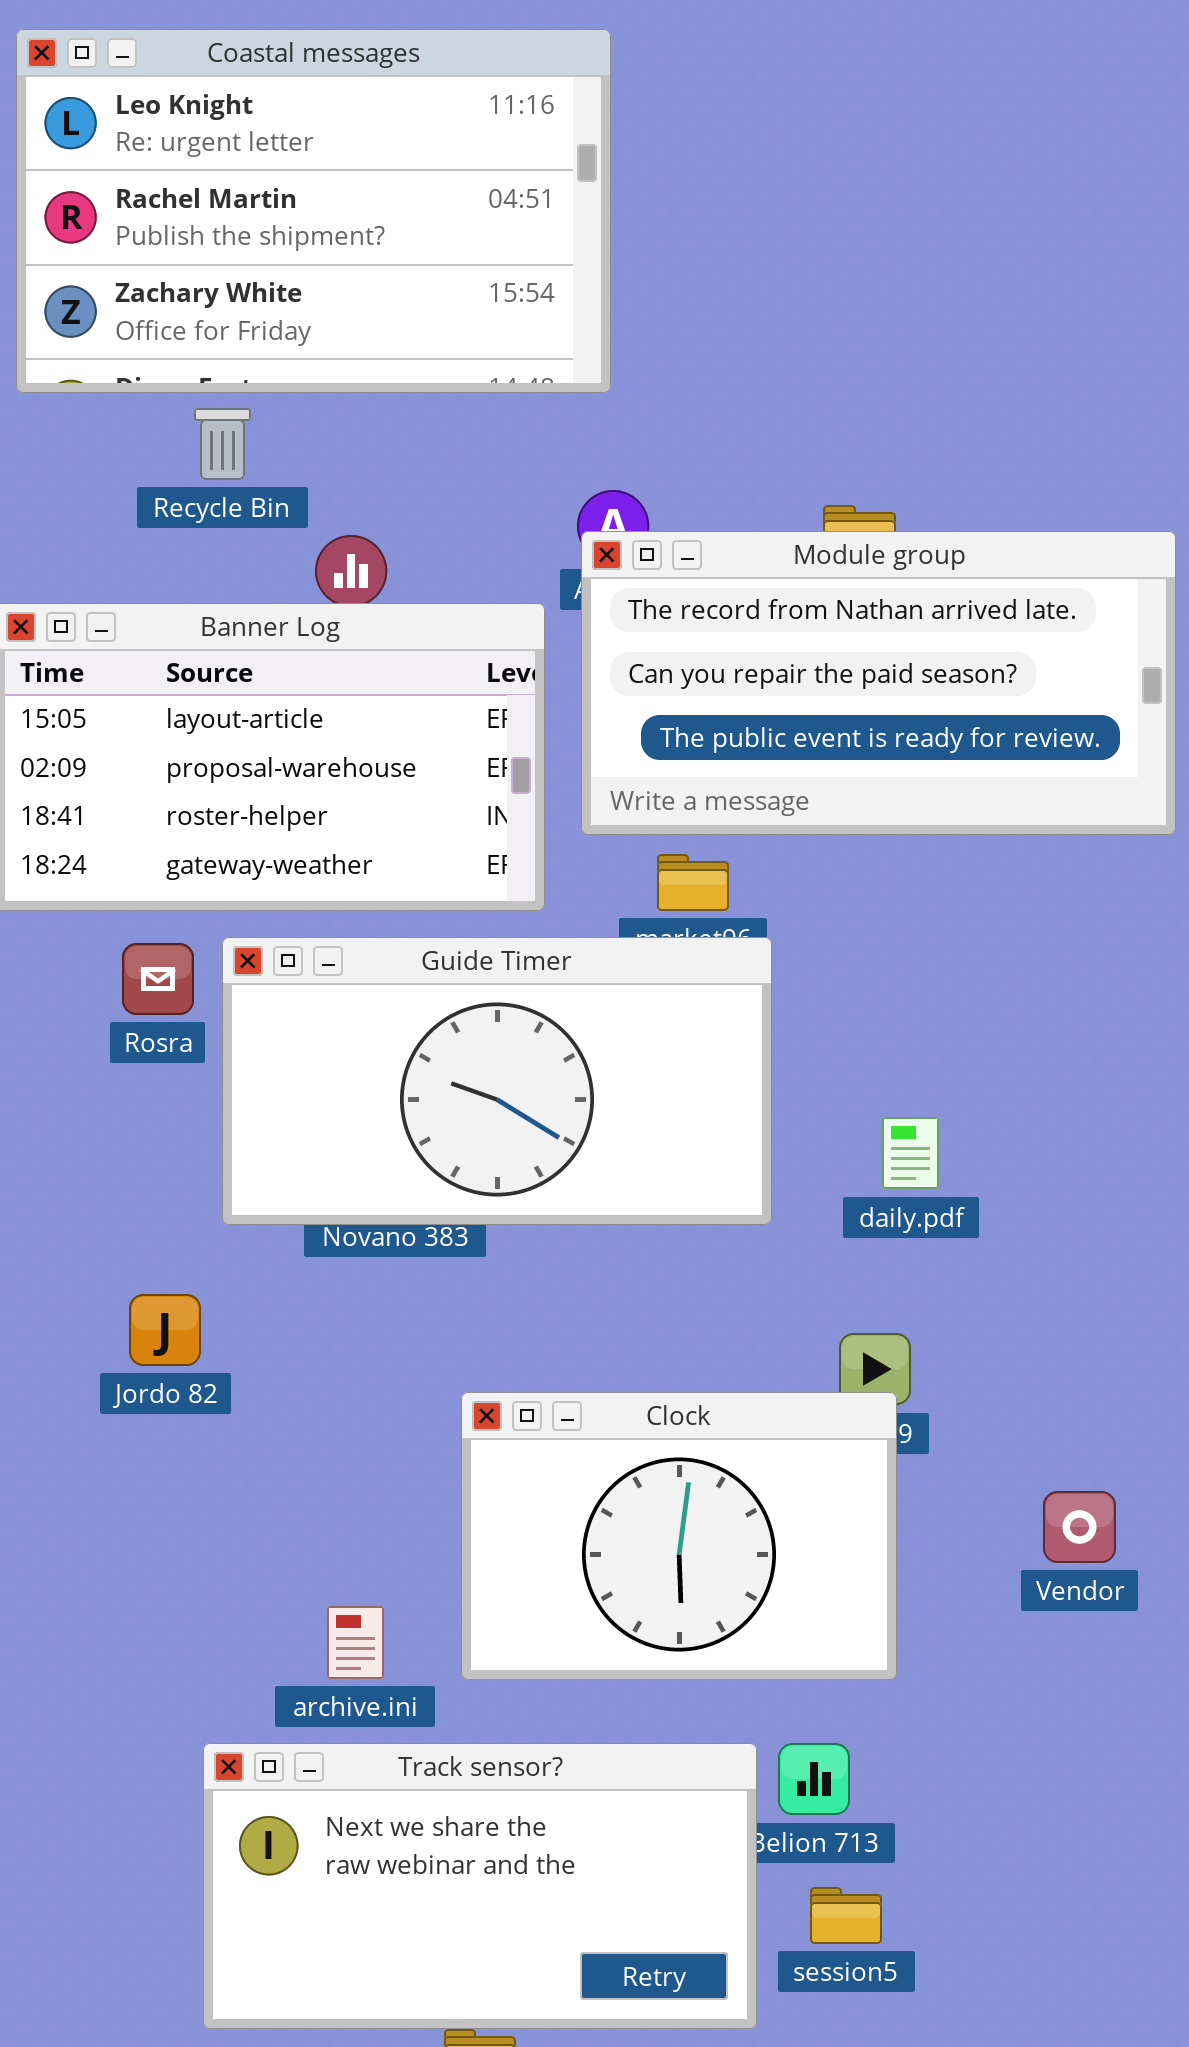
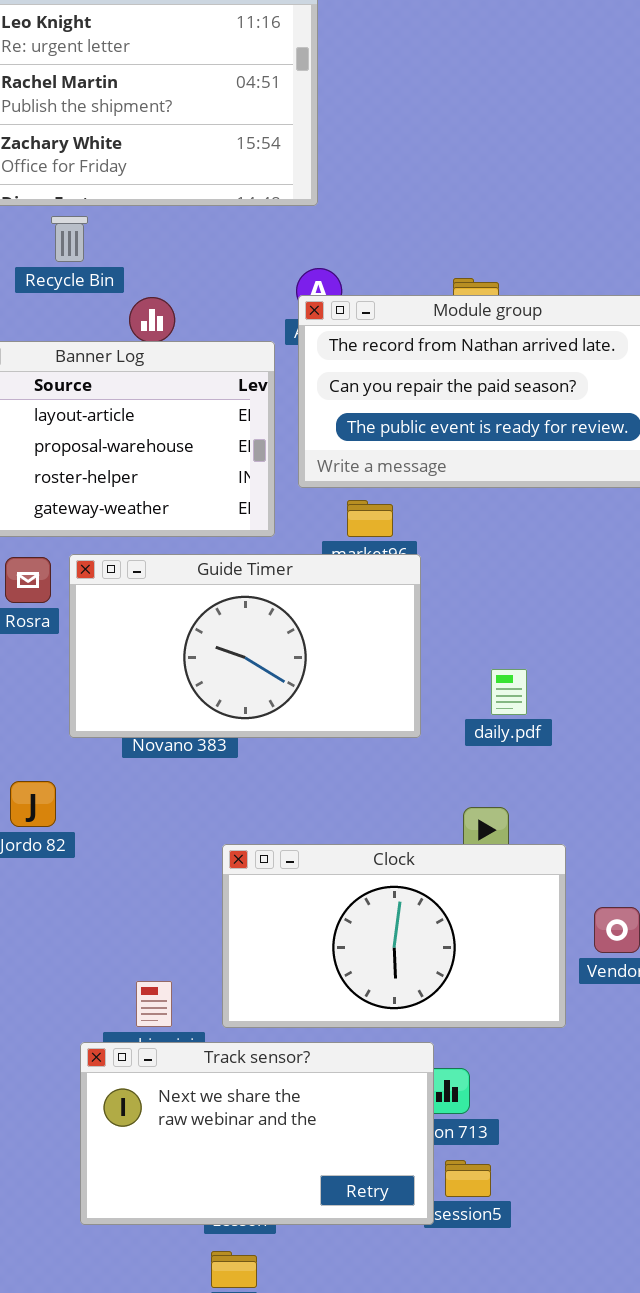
Clock: [461,1392,897,1680] -> [222,844,566,1028], resized
Track sensor?: [203,1743,757,2029] -> [80,1042,434,1225], moved

